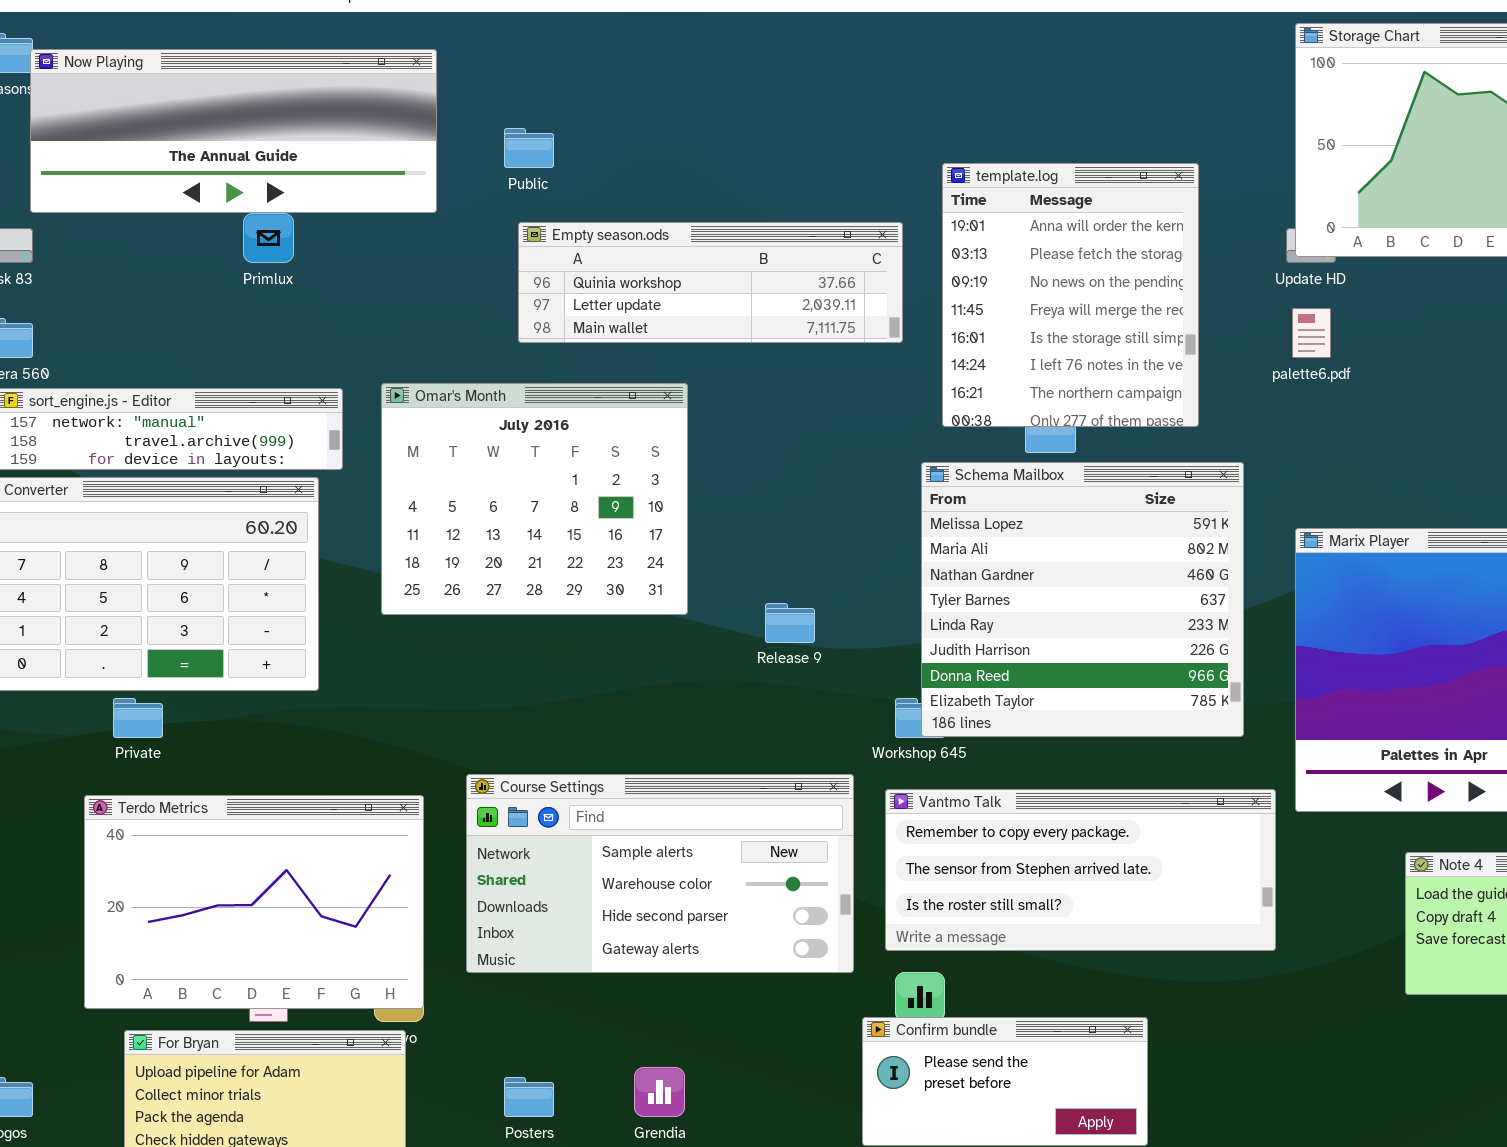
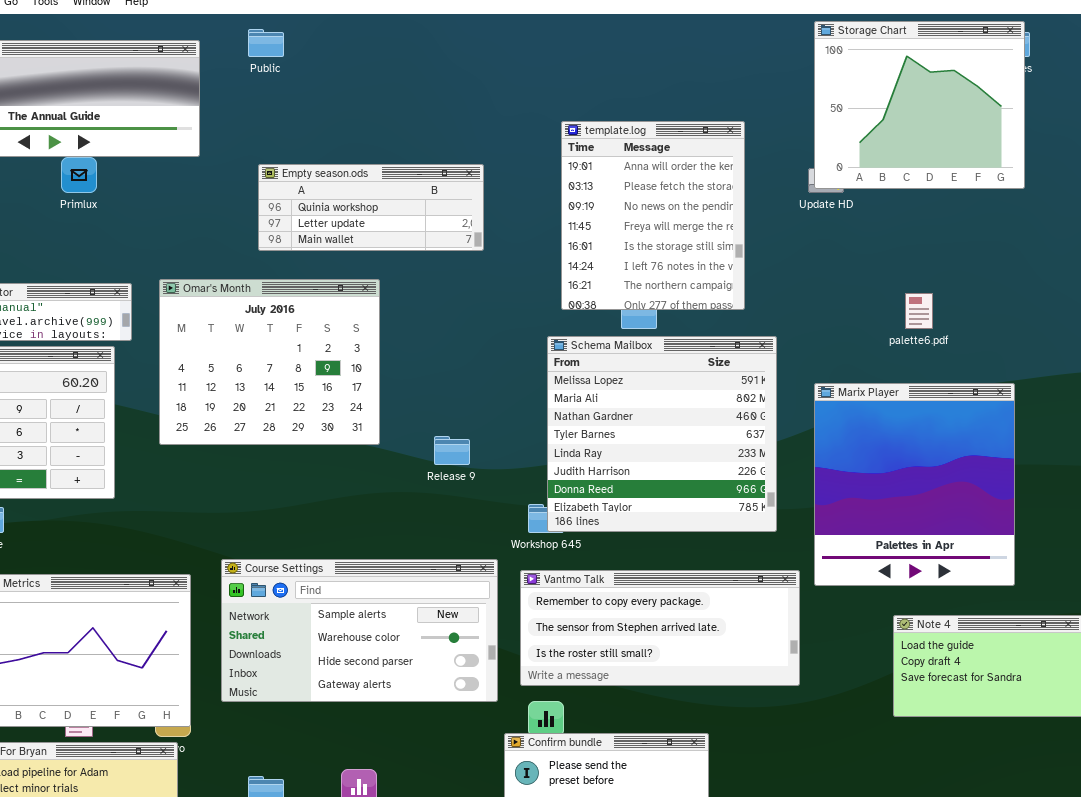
Public: [504,128,554,168] -> [248,29,284,57], moved
Empty season.ods: [518,222,903,343] -> [258,164,484,251], resized
palette6.pdf: [1292,308,1331,358] -> [905,293,933,329], moved

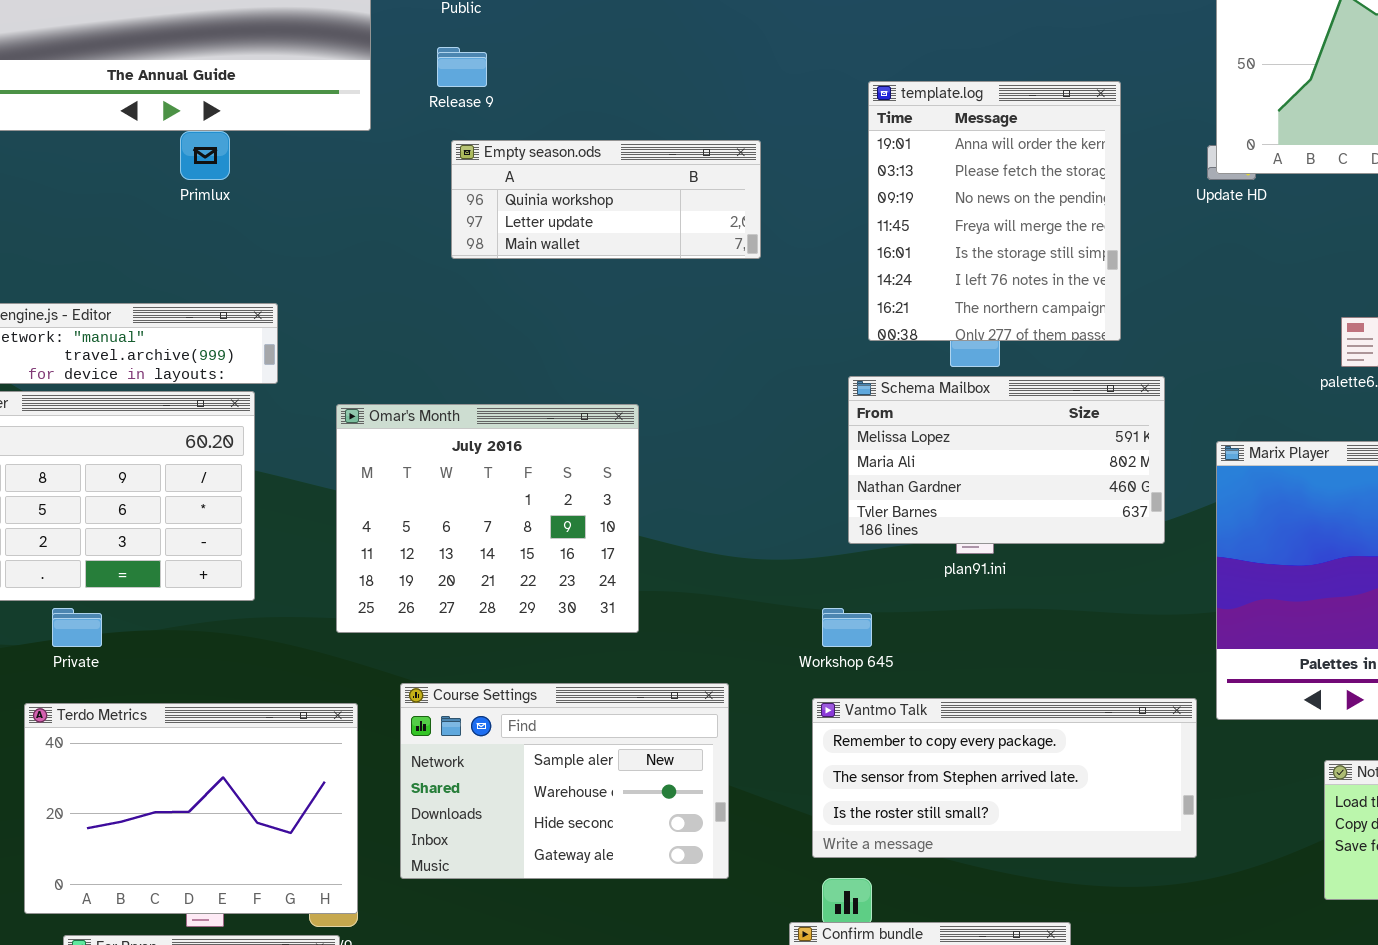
Omar's Month: [159,279,380,445] -> [336,404,639,633], moved
Schema Mailbox: [547,336,777,532] -> [848,376,1165,544], resized
Release 9: [434,436,470,465] -> [437,47,487,87], moved
Course Settings: [221,559,498,702] -> [400,683,729,879], resized

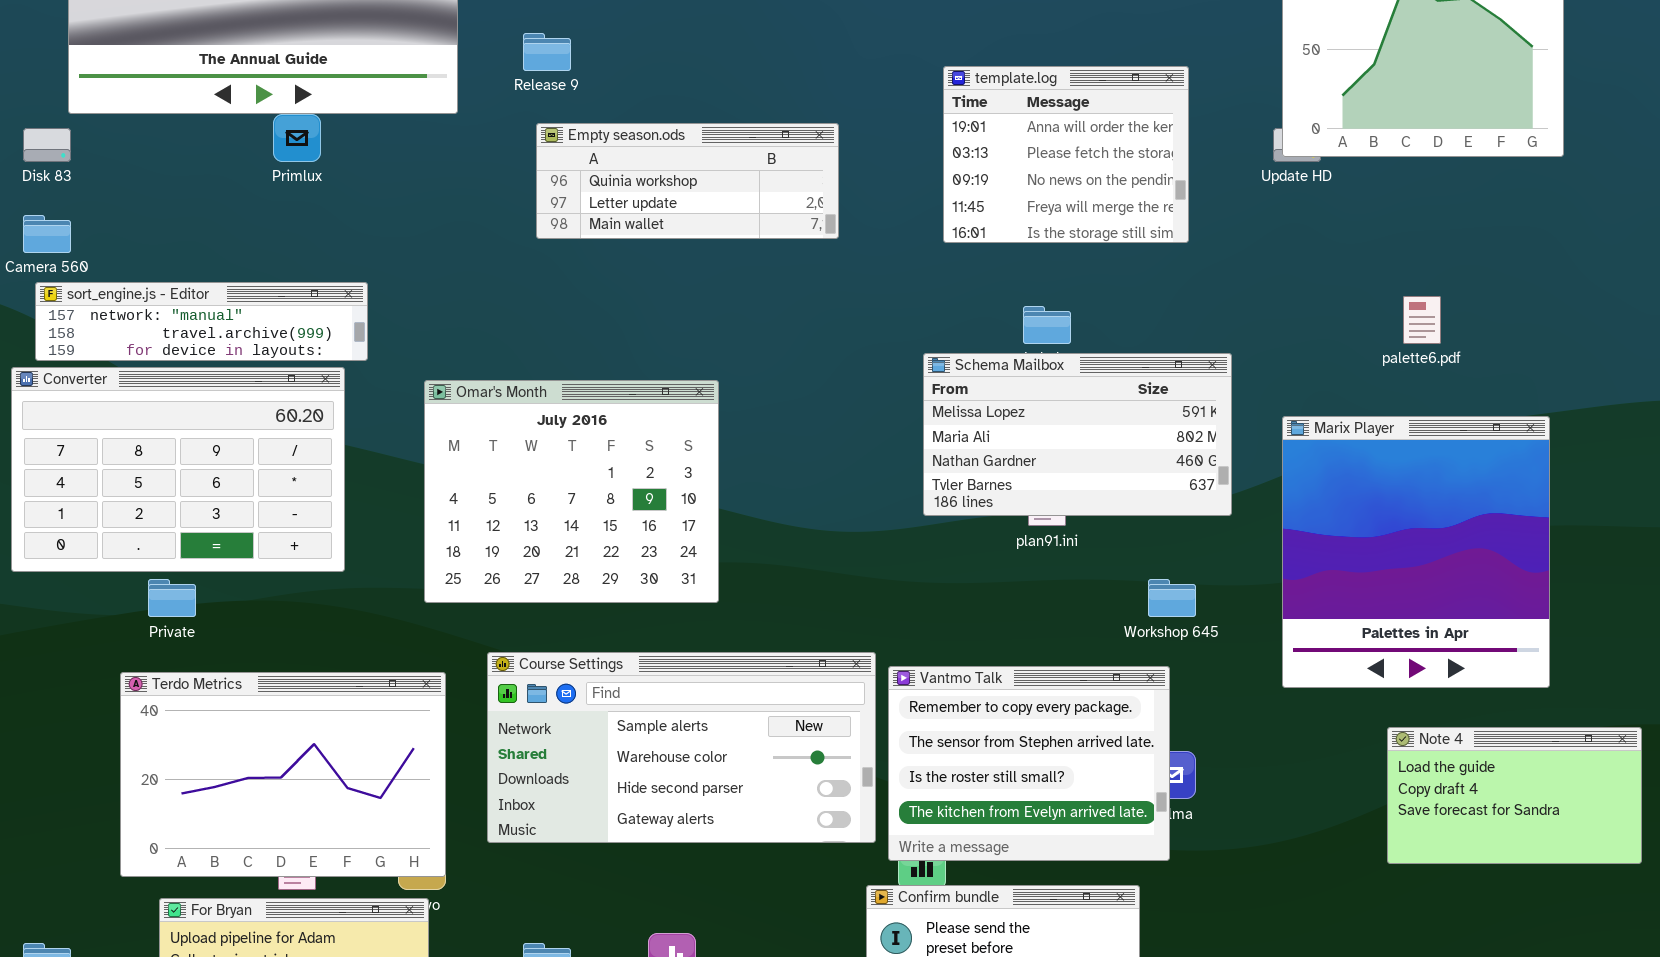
template.log: [868,81,1121,341] -> [943,66,1189,243], resized
Workshop 645: [822,608,872,647] -> [1148,579,1196,617], moved
Course Settings: [400,683,729,879] -> [487,652,876,843], resized
Vantmo Talk: [812,698,1197,858] -> [888,666,1170,861], resized

